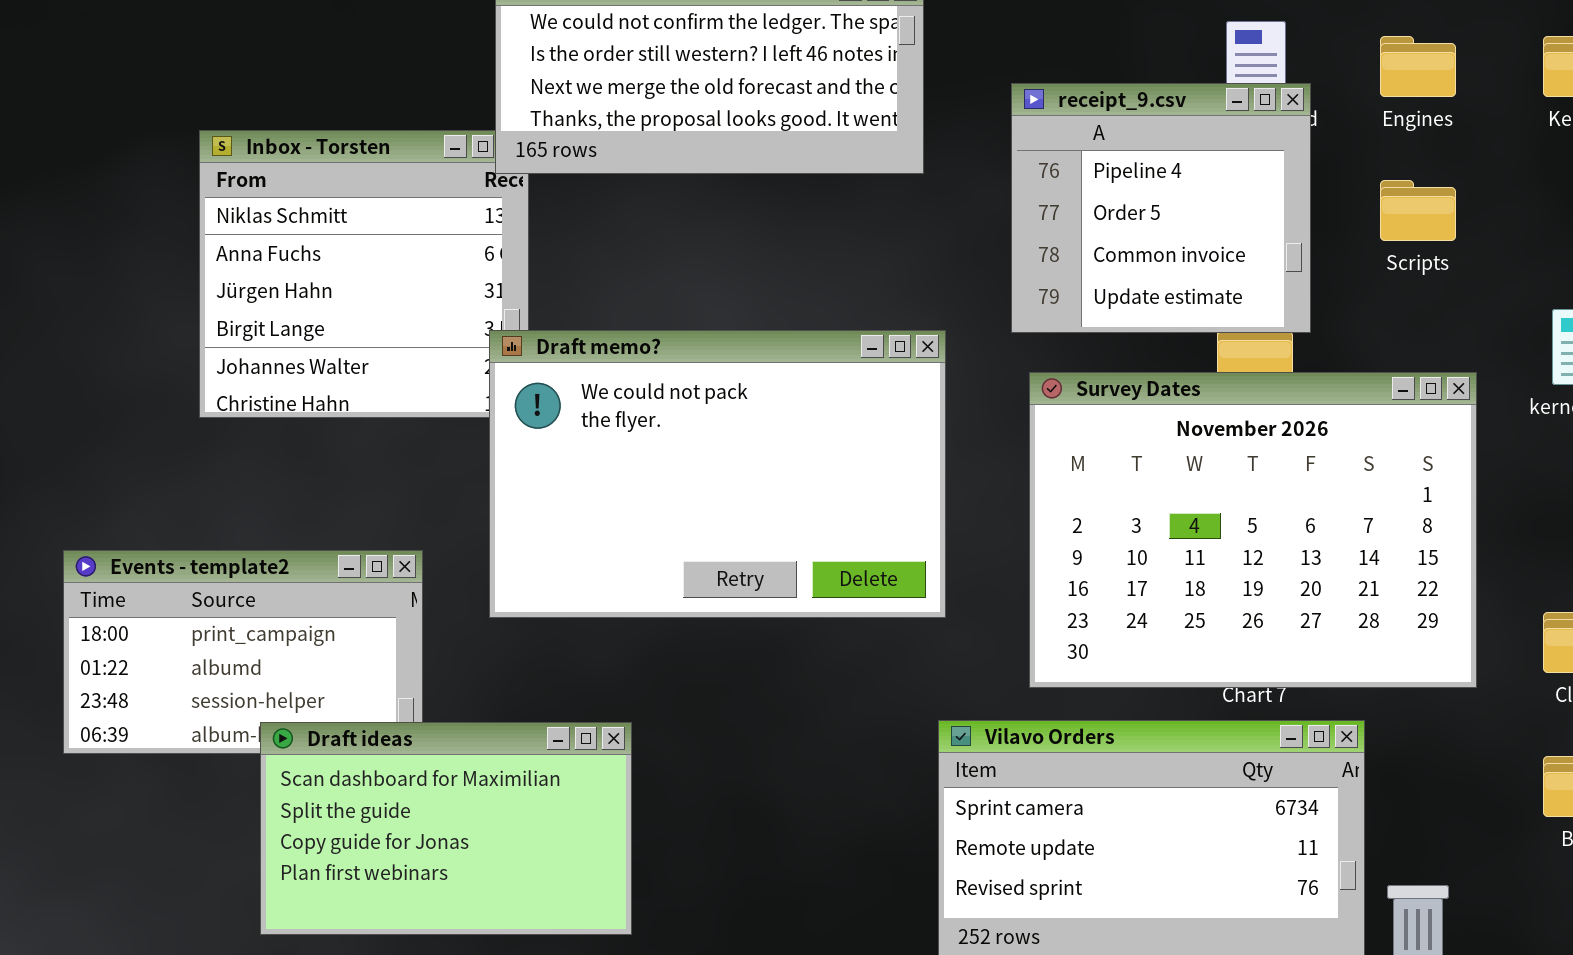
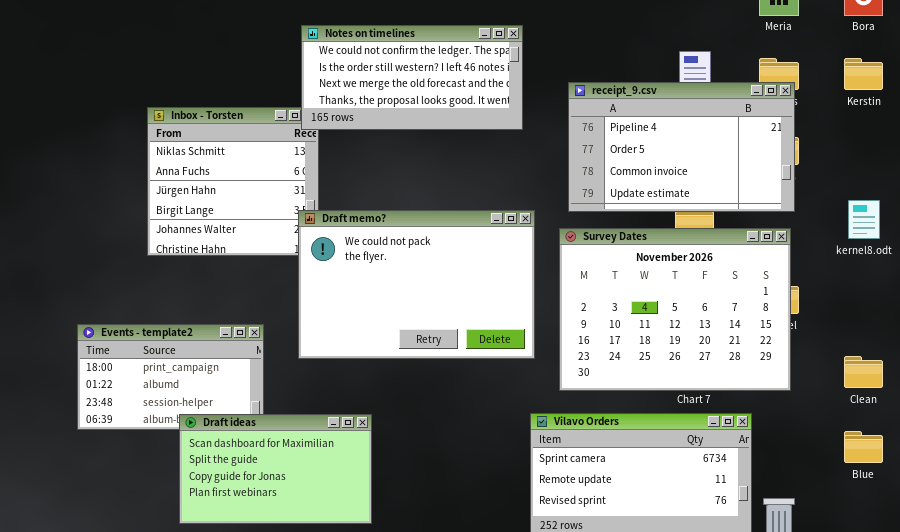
receipt_9.csv: [1011,83,1311,333] -> [568,82,795,212], resized
Survey Dates: [1029,372,1477,688] -> [559,228,791,391], moved

